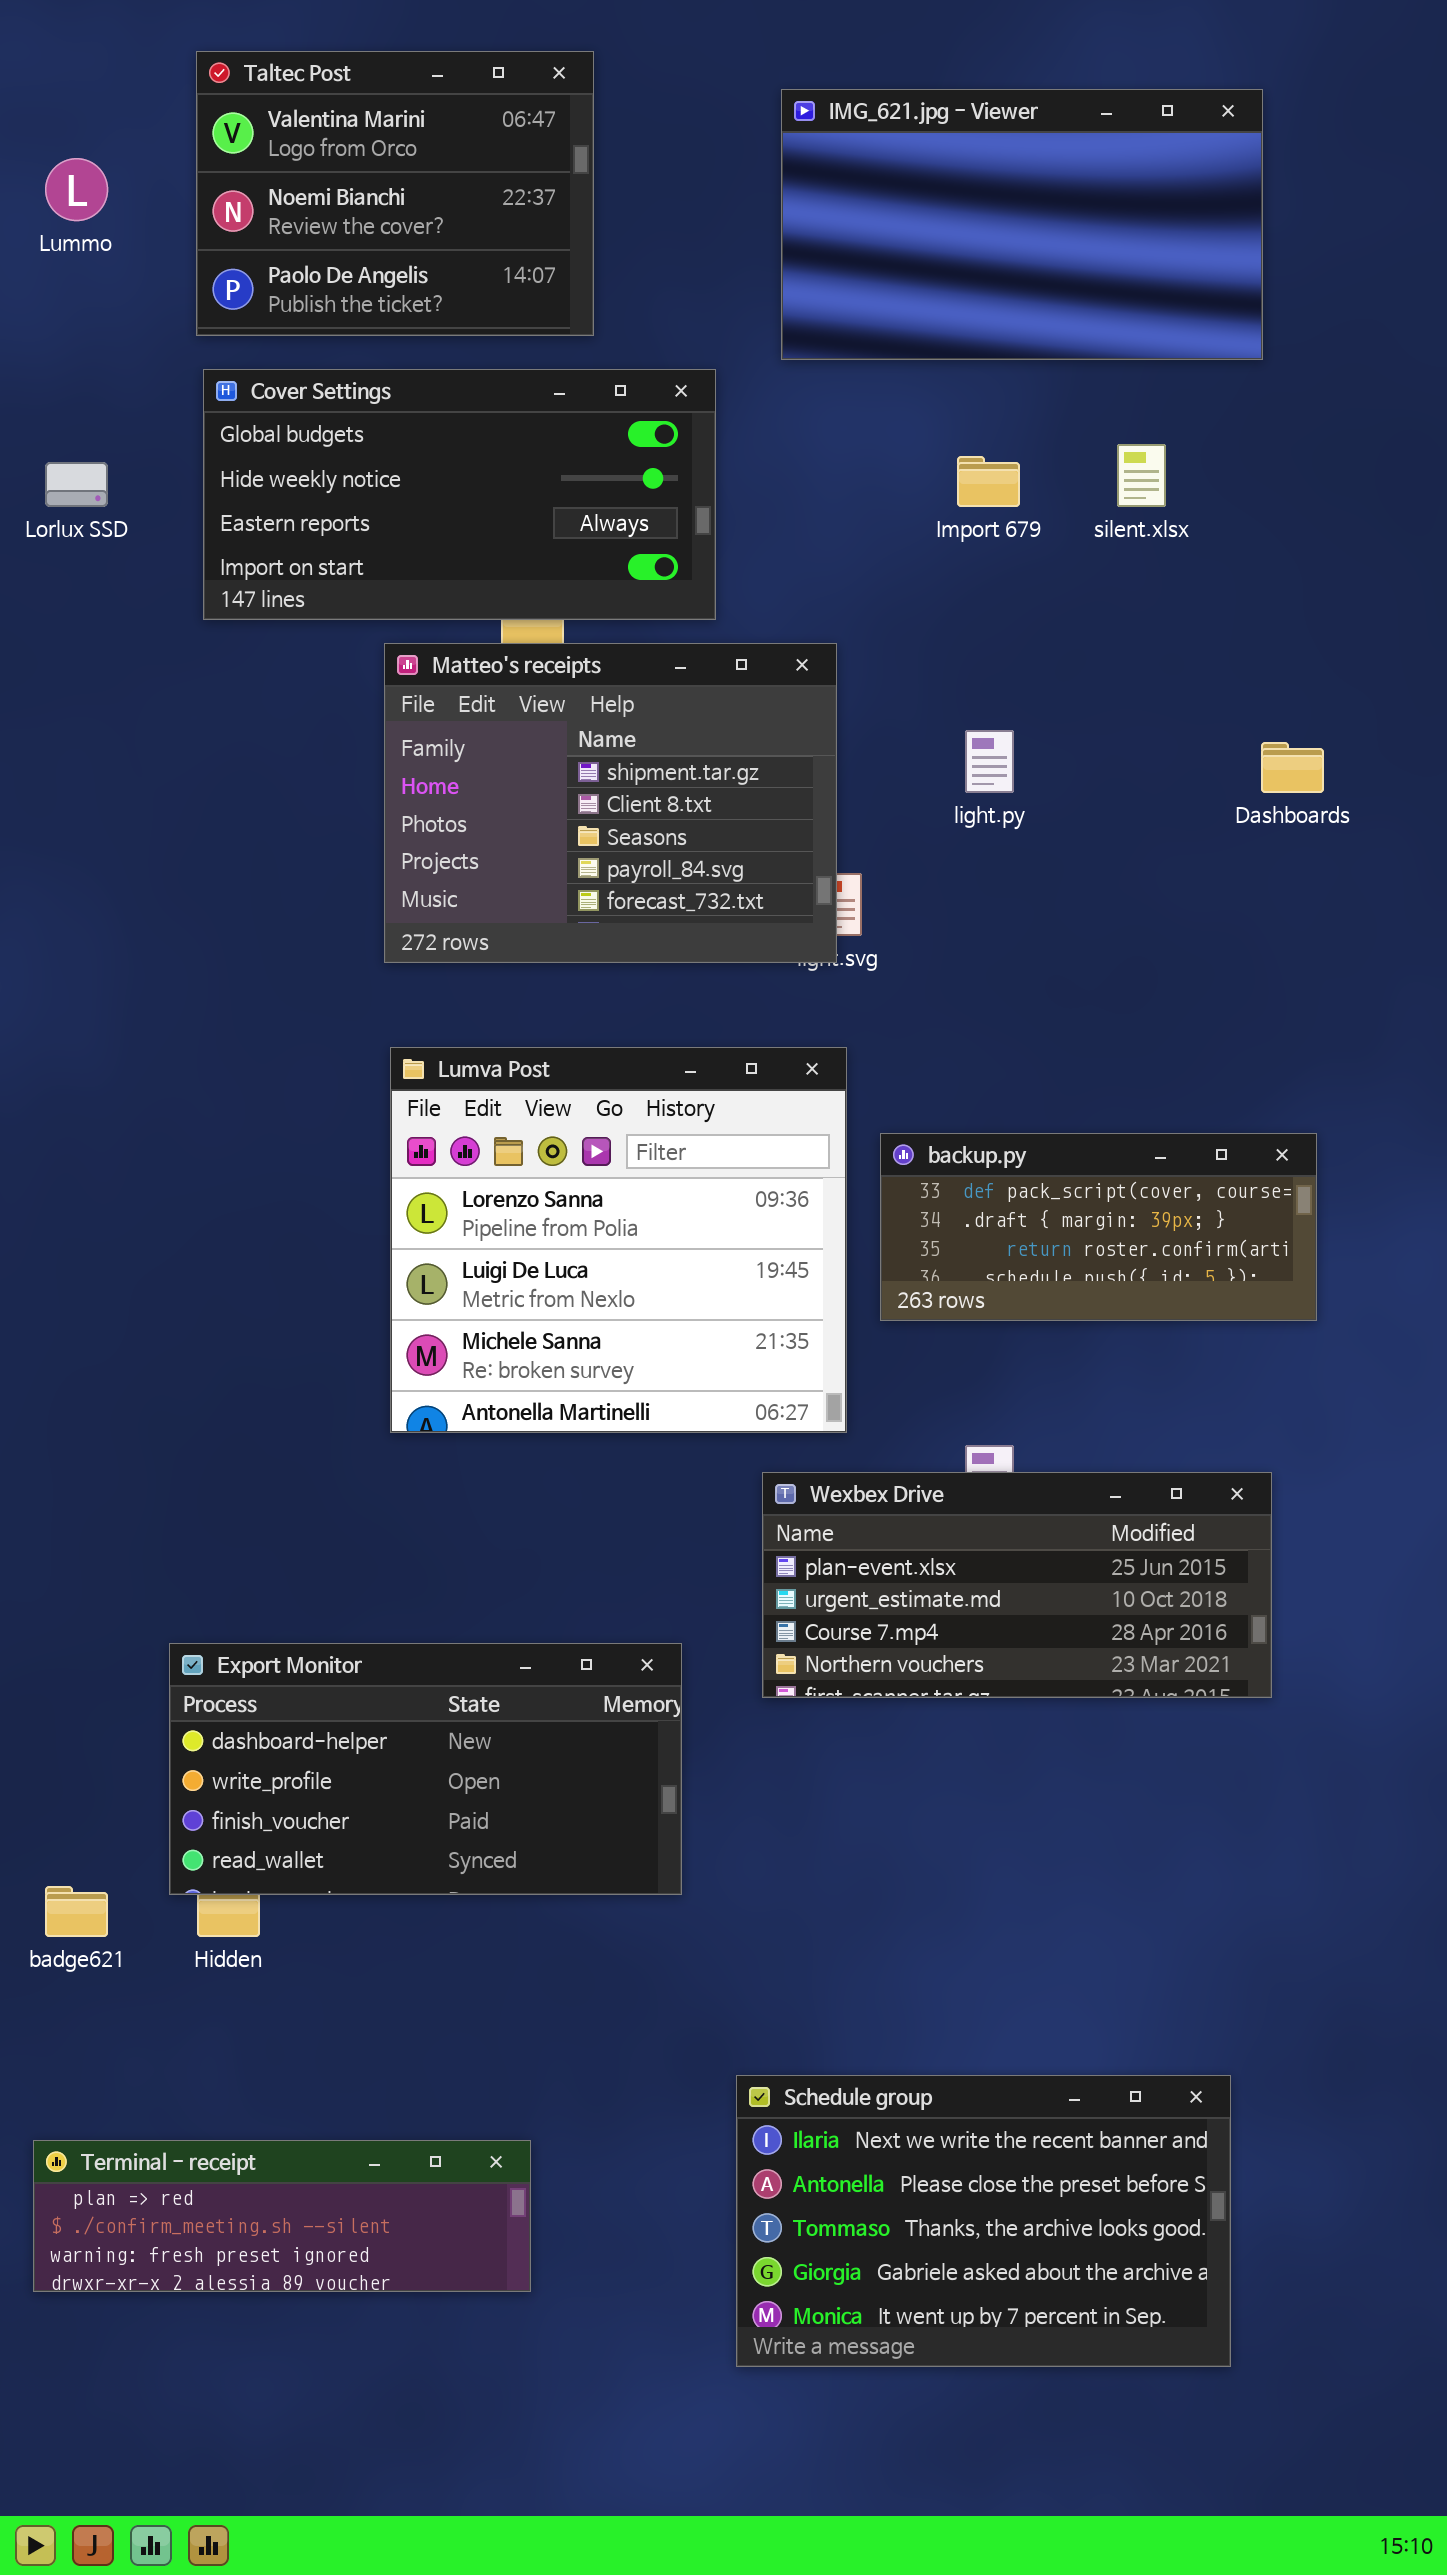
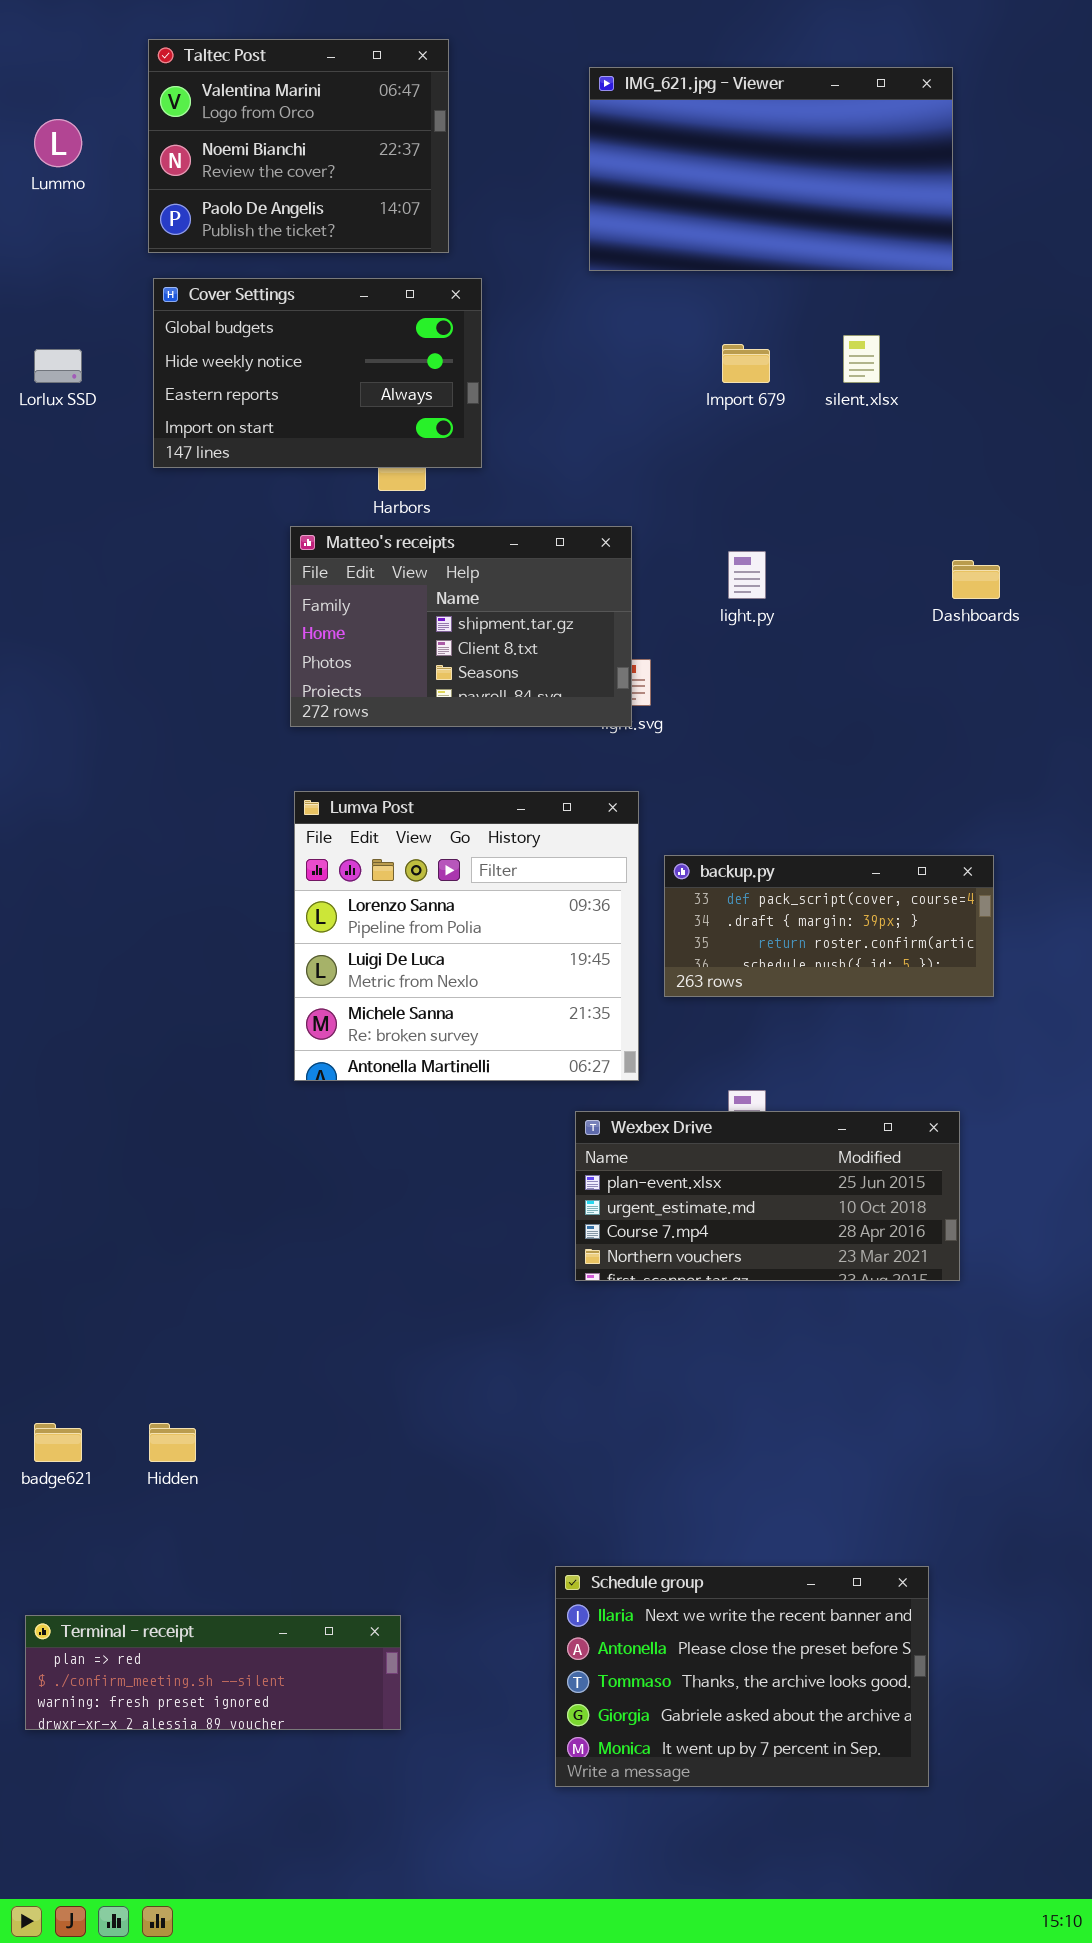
Cover Settings: [203,369,716,620] -> [153,278,482,468], resized
Matteo's receipts: [384,643,837,963] -> [290,526,632,727], resized
Export Monitor: [169,1643,682,1895] -> none, closed

